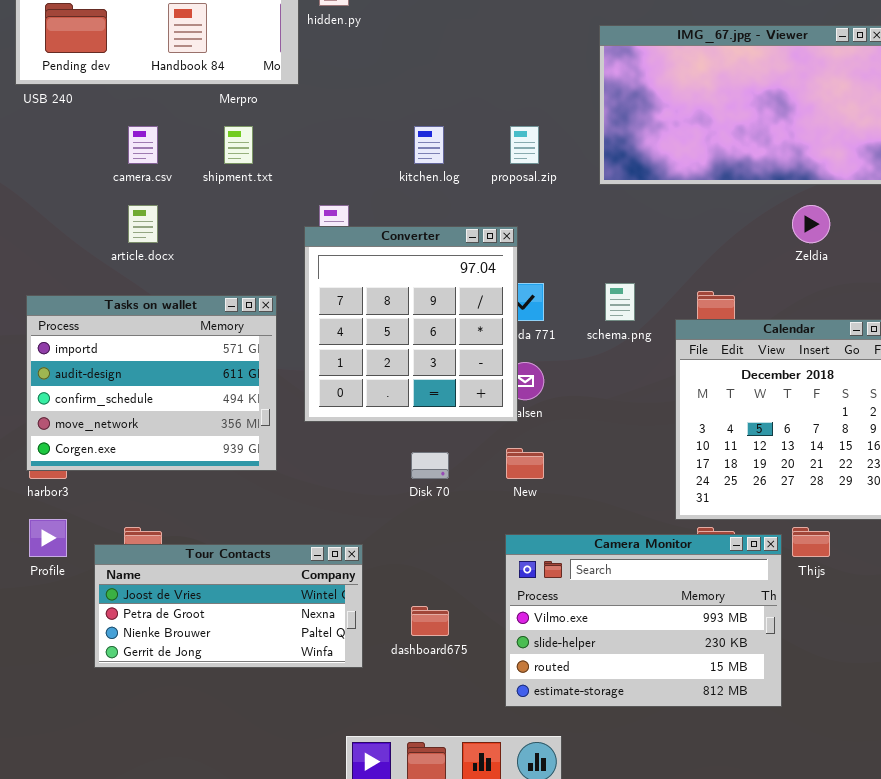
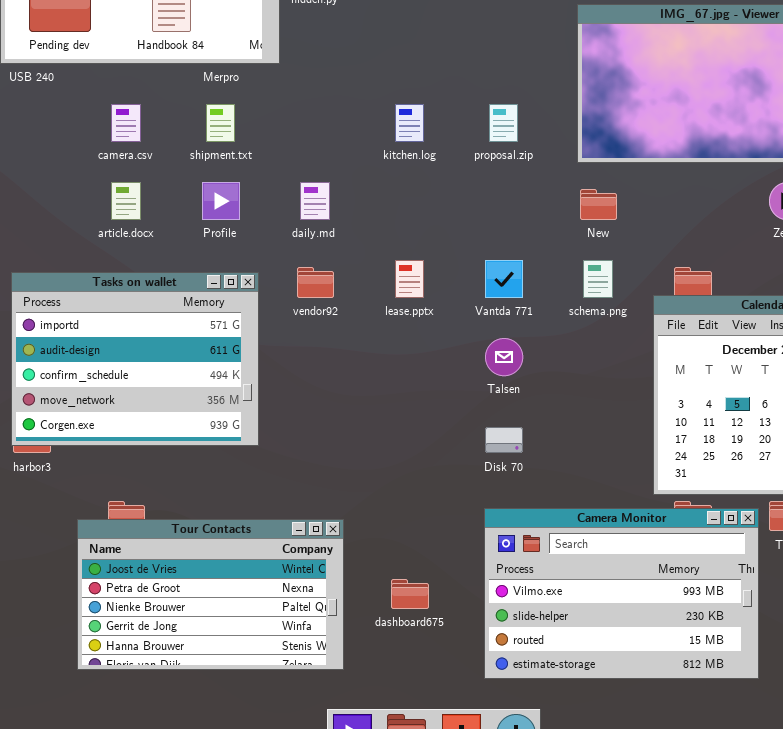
Converter: [304,226,518,422] -> none, closed
New: [506,448,544,479] -> [580,189,617,220], moved
Disk 70: [411,452,449,479] -> [485,427,523,453], moved
Profile: [29,519,67,557] -> [202,182,240,220], moved
Tour Contacts: [94,544,363,668] -> [77,519,344,670], resized

